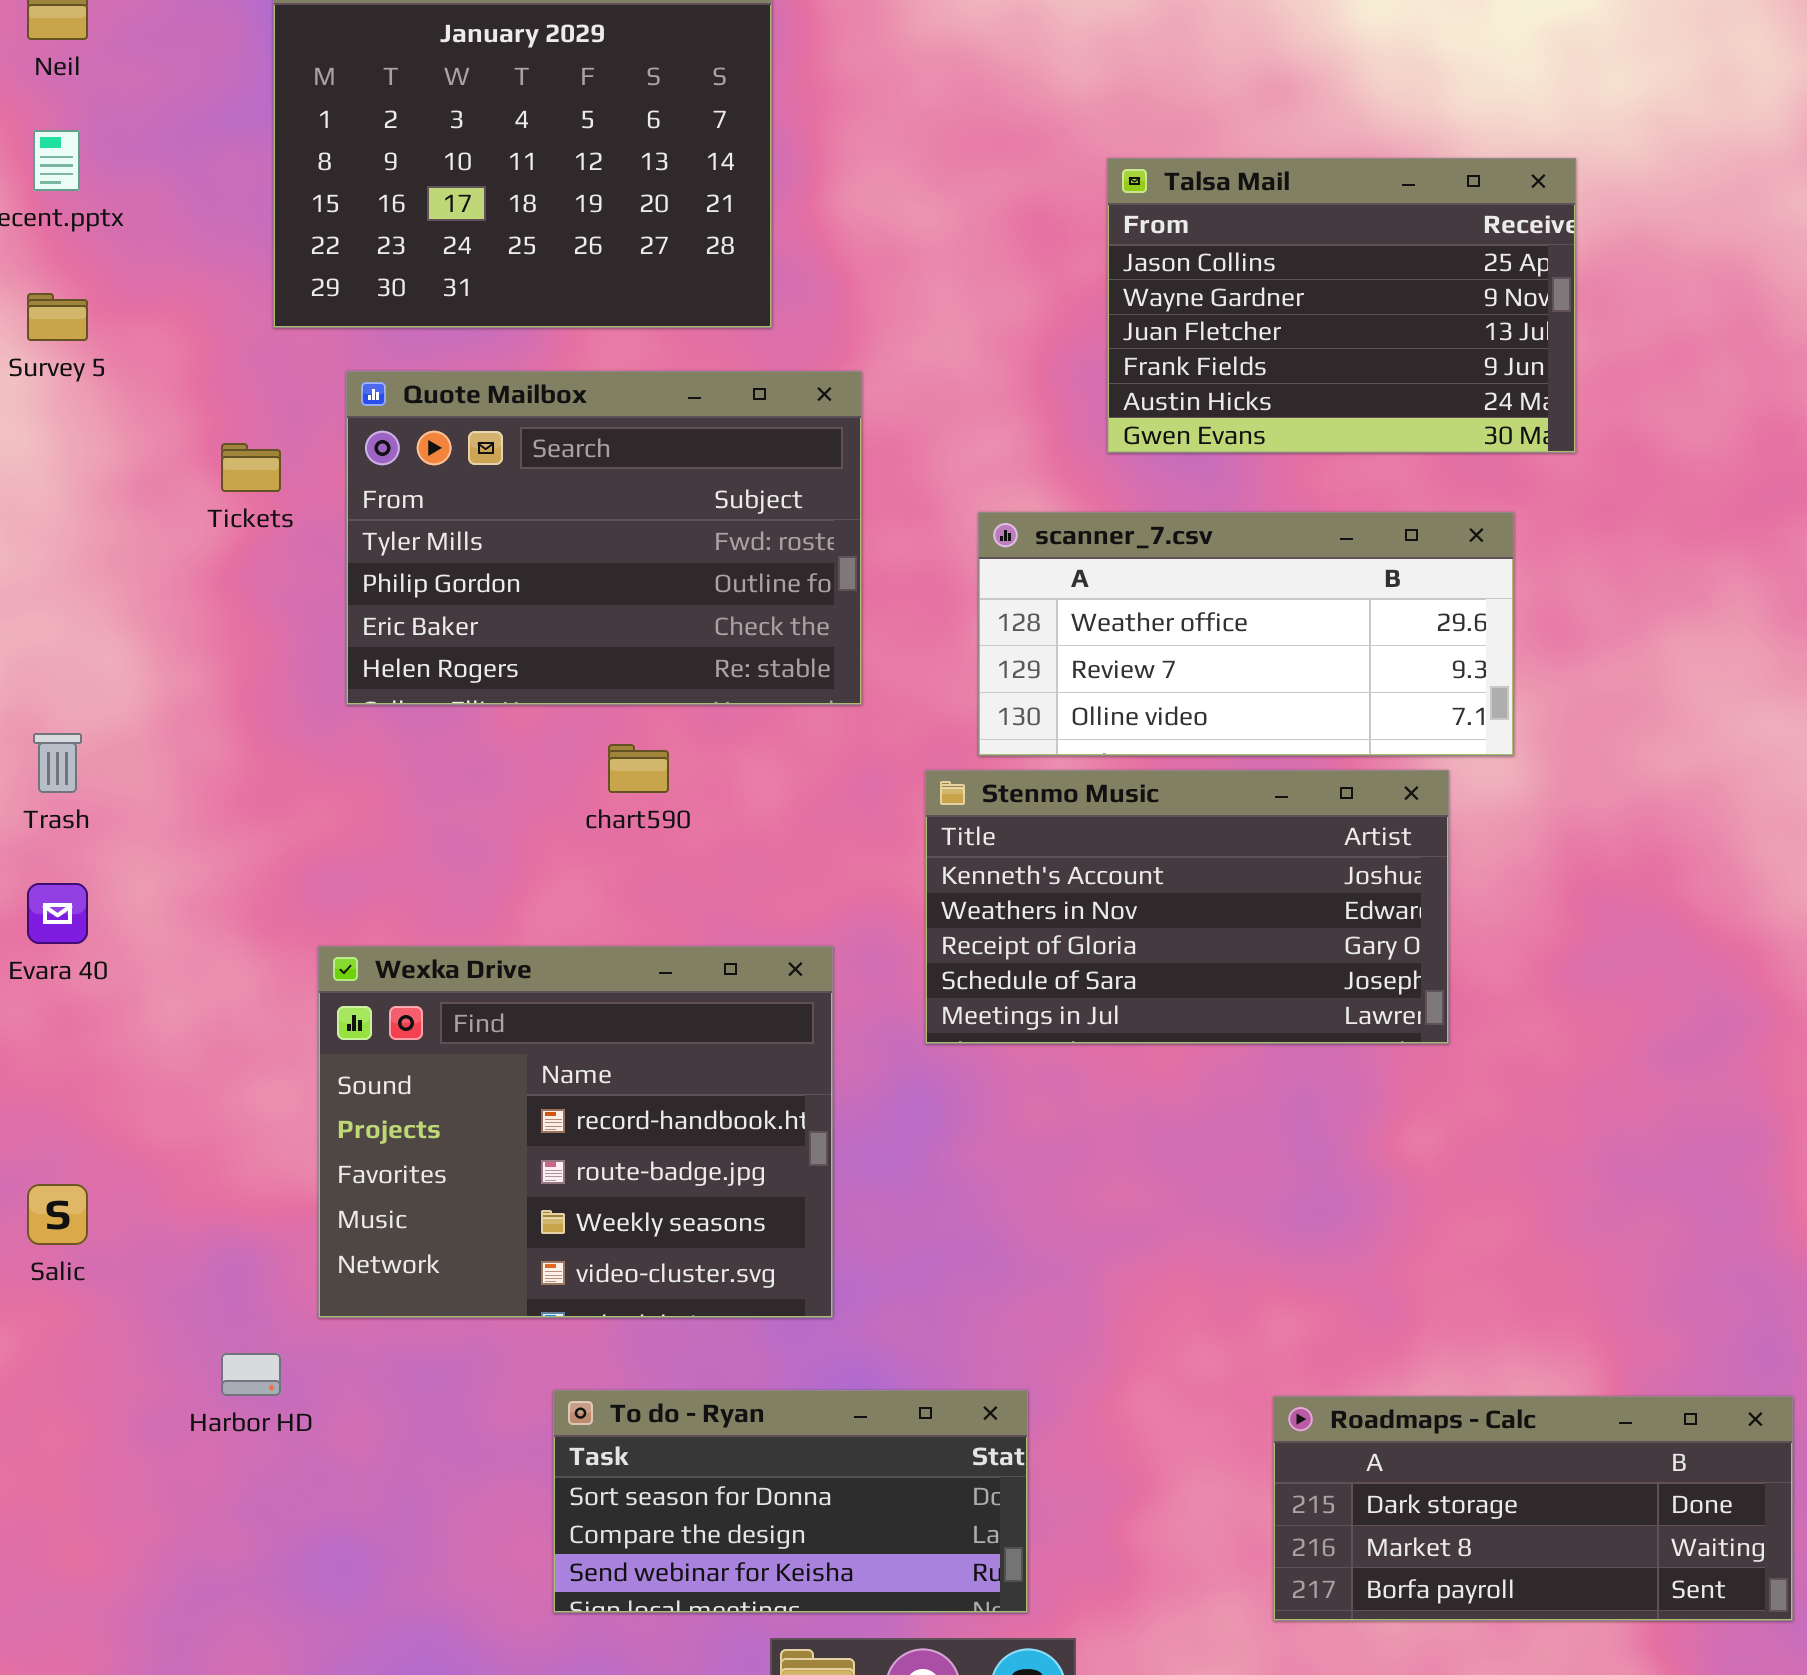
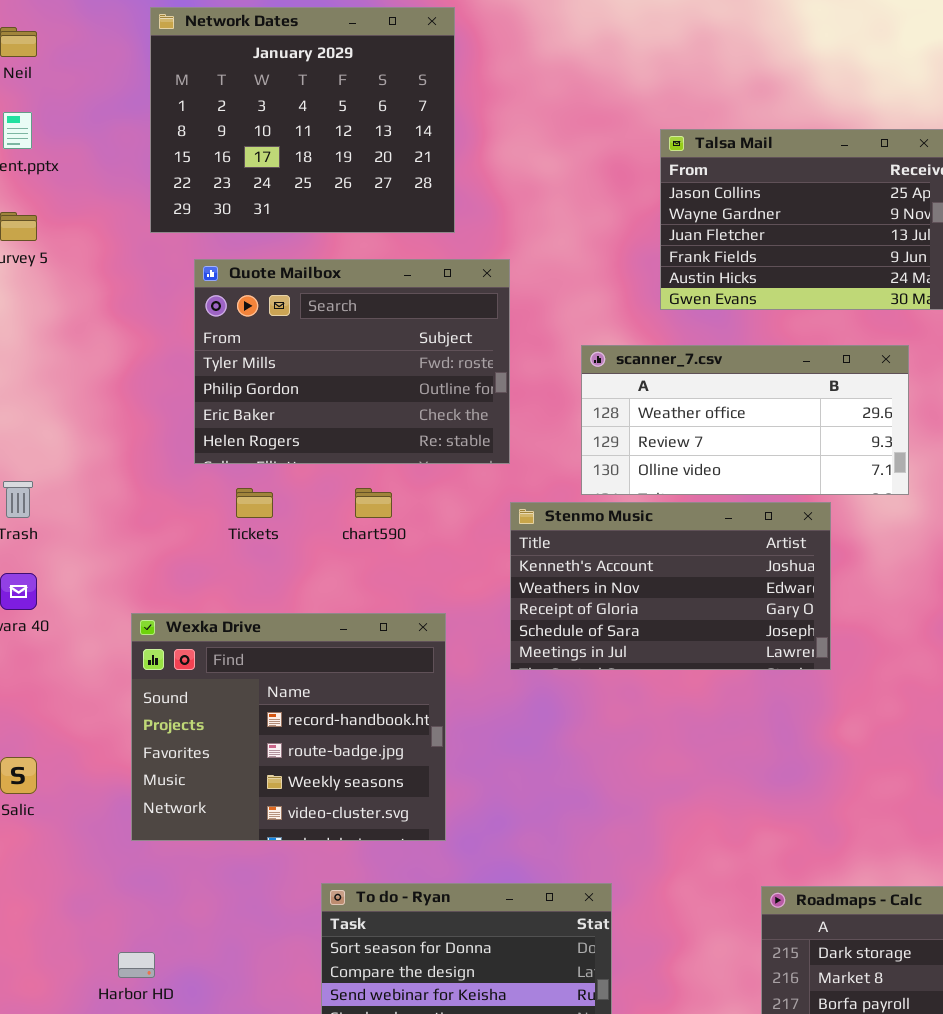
Tickets: [221,443,281,492] -> [236,488,273,518], moved
Stenmo Music: [925,770,1449,1044] -> [510,502,831,670], moved
Wexka Drive: [318,946,833,1318] -> [131,613,446,841], moved
Harbor HD: [221,1353,281,1396] -> [118,952,155,978], moved

